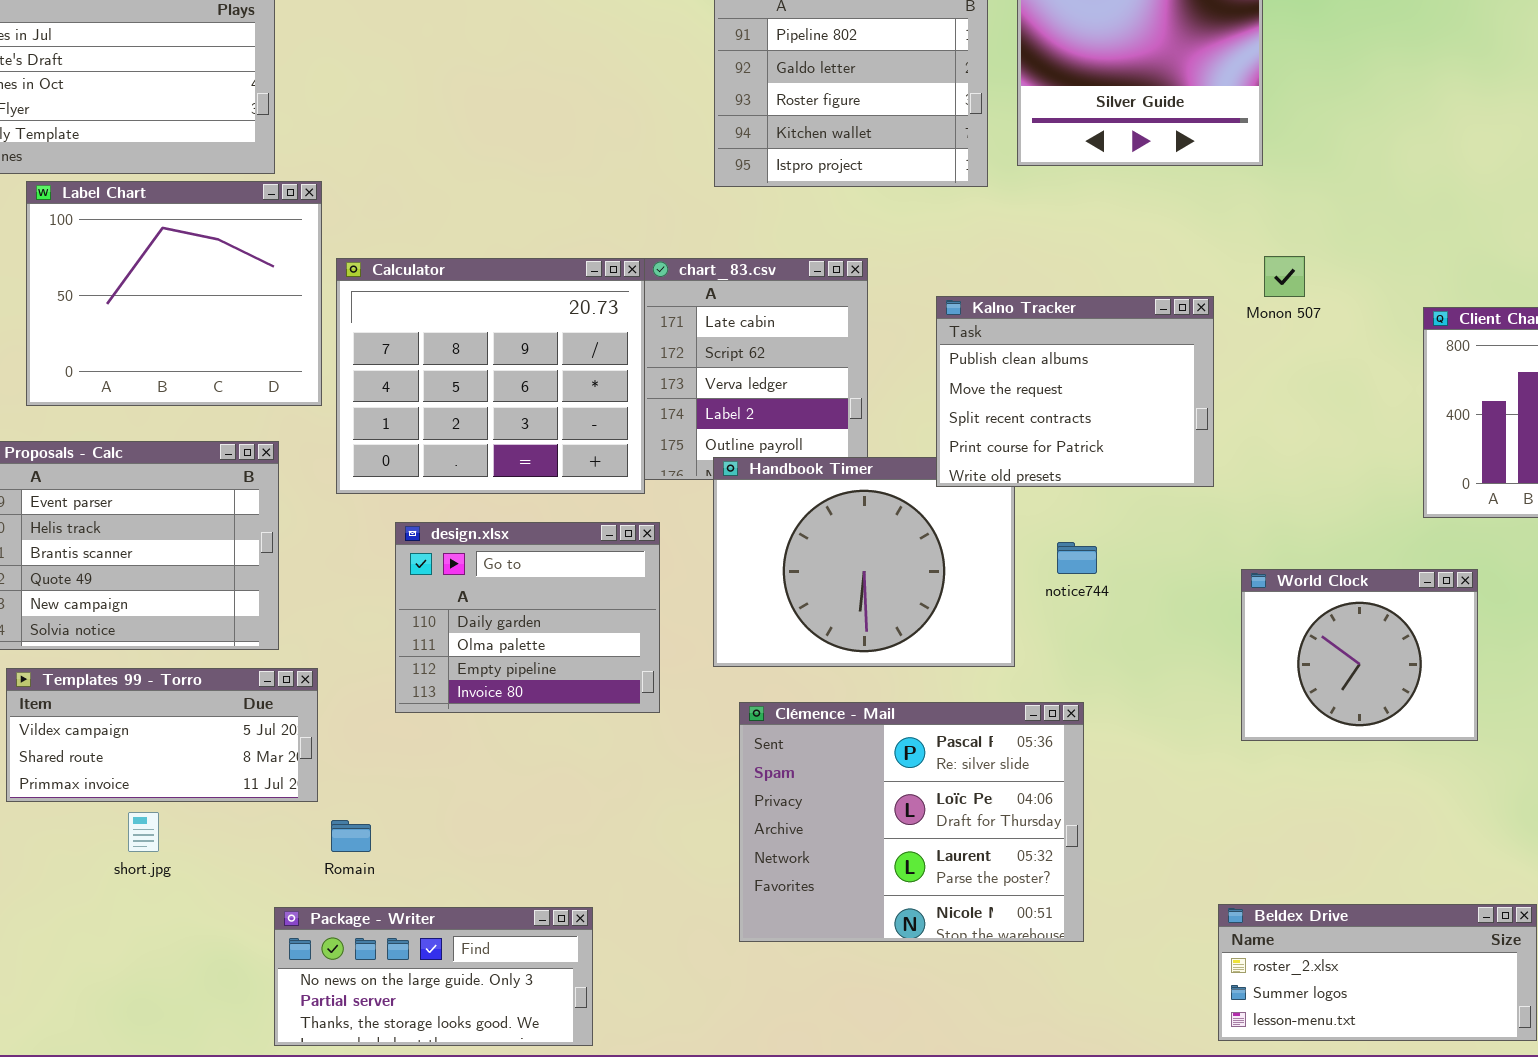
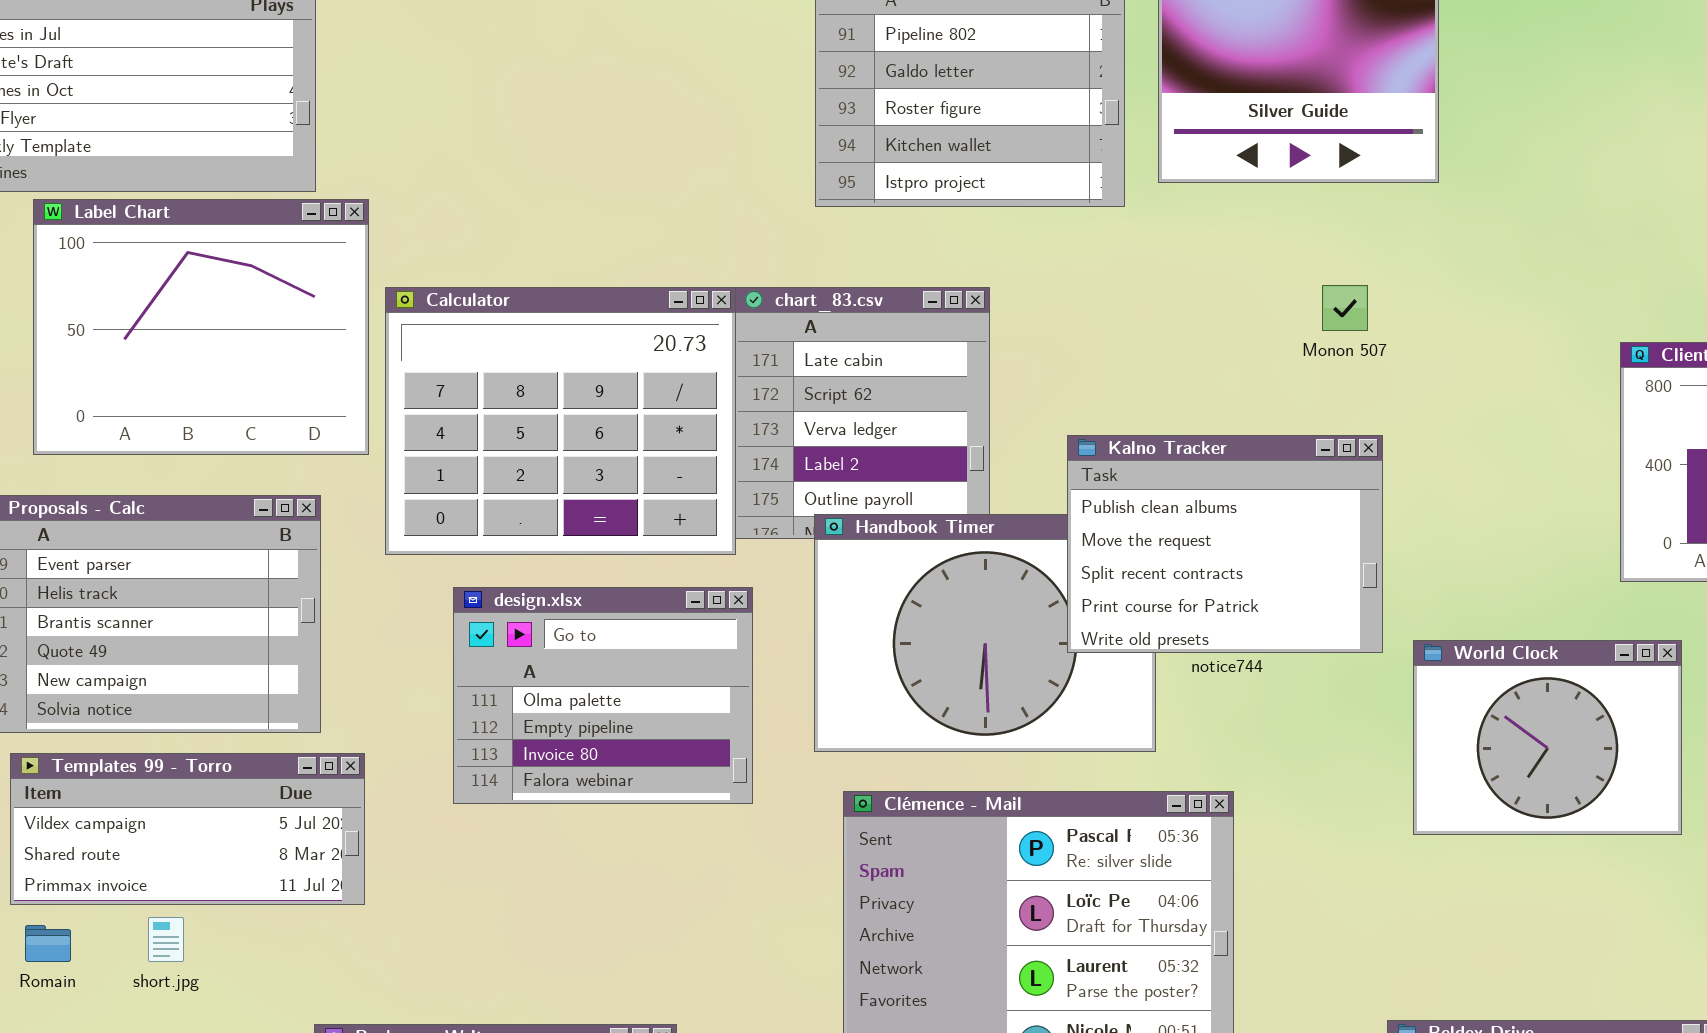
Monon 507: [1264,256,1305,297] -> [1322,285,1368,331], moved
Kalno Tracker: [936,296,1214,487] -> [1067,435,1383,653], moved
design.xlsx: [395,522,660,713] -> [453,587,753,804], scrolled down 1 row
Romain: [331,820,371,852] -> [25,925,71,962], moved

